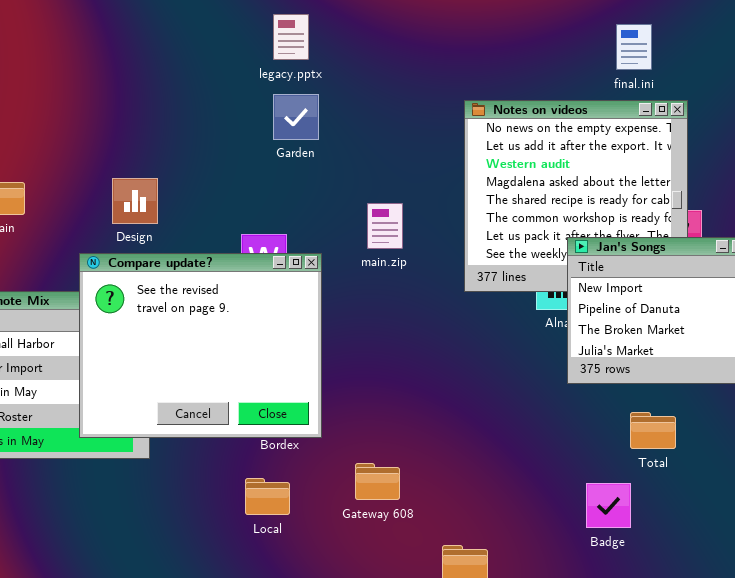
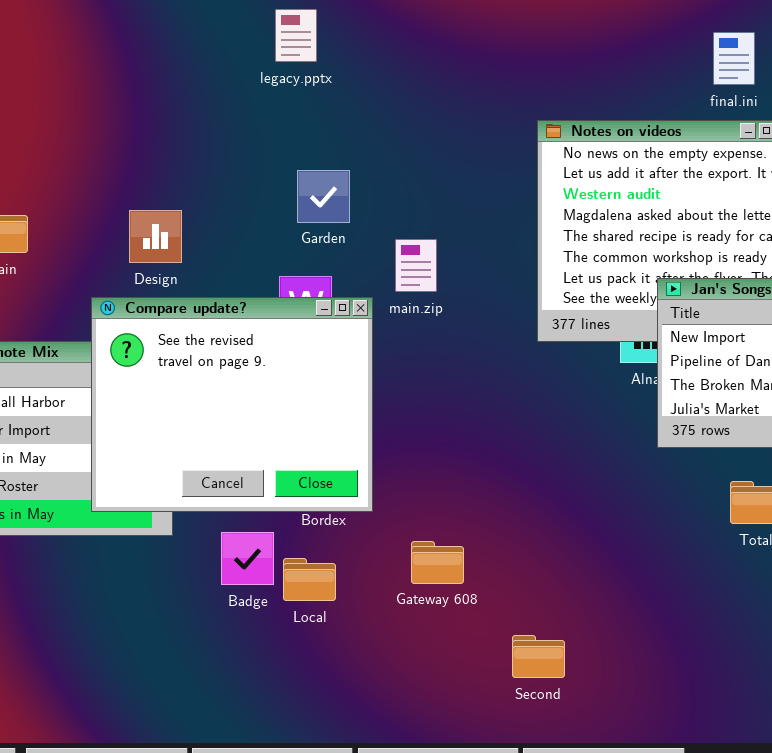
legacy.pptx: [273,14,309,60] -> [275,9,317,62], moved
Garden: [273,94,319,140] -> [297,170,350,223], moved
main.zip: [367,203,403,249] -> [395,239,437,292], moved
Badge: [586,483,631,528] -> [221,532,274,585], moved

